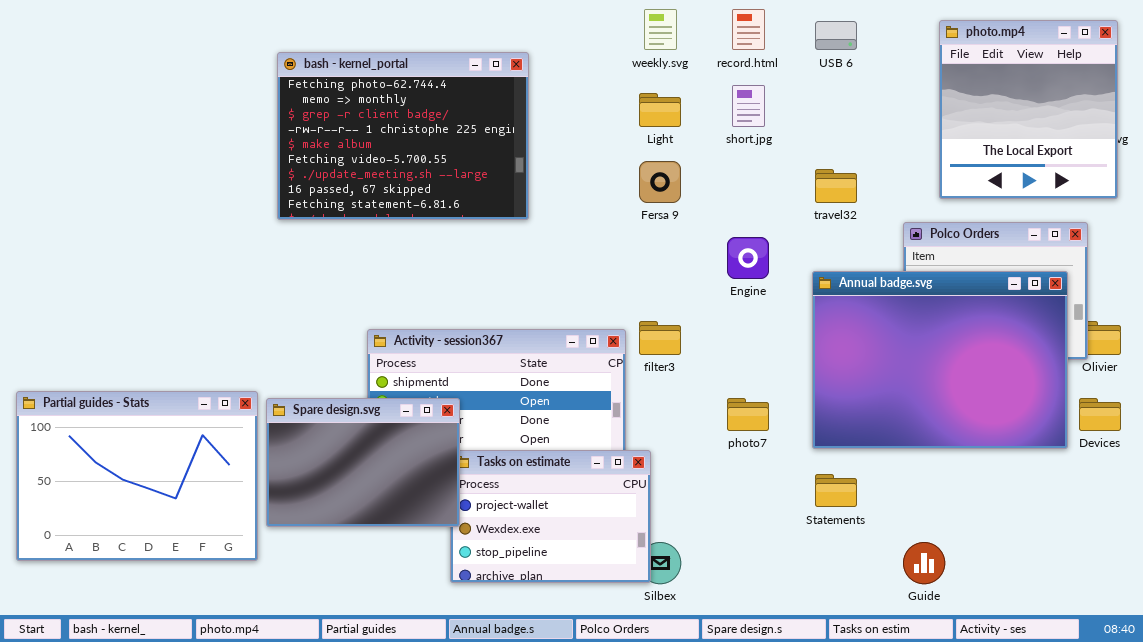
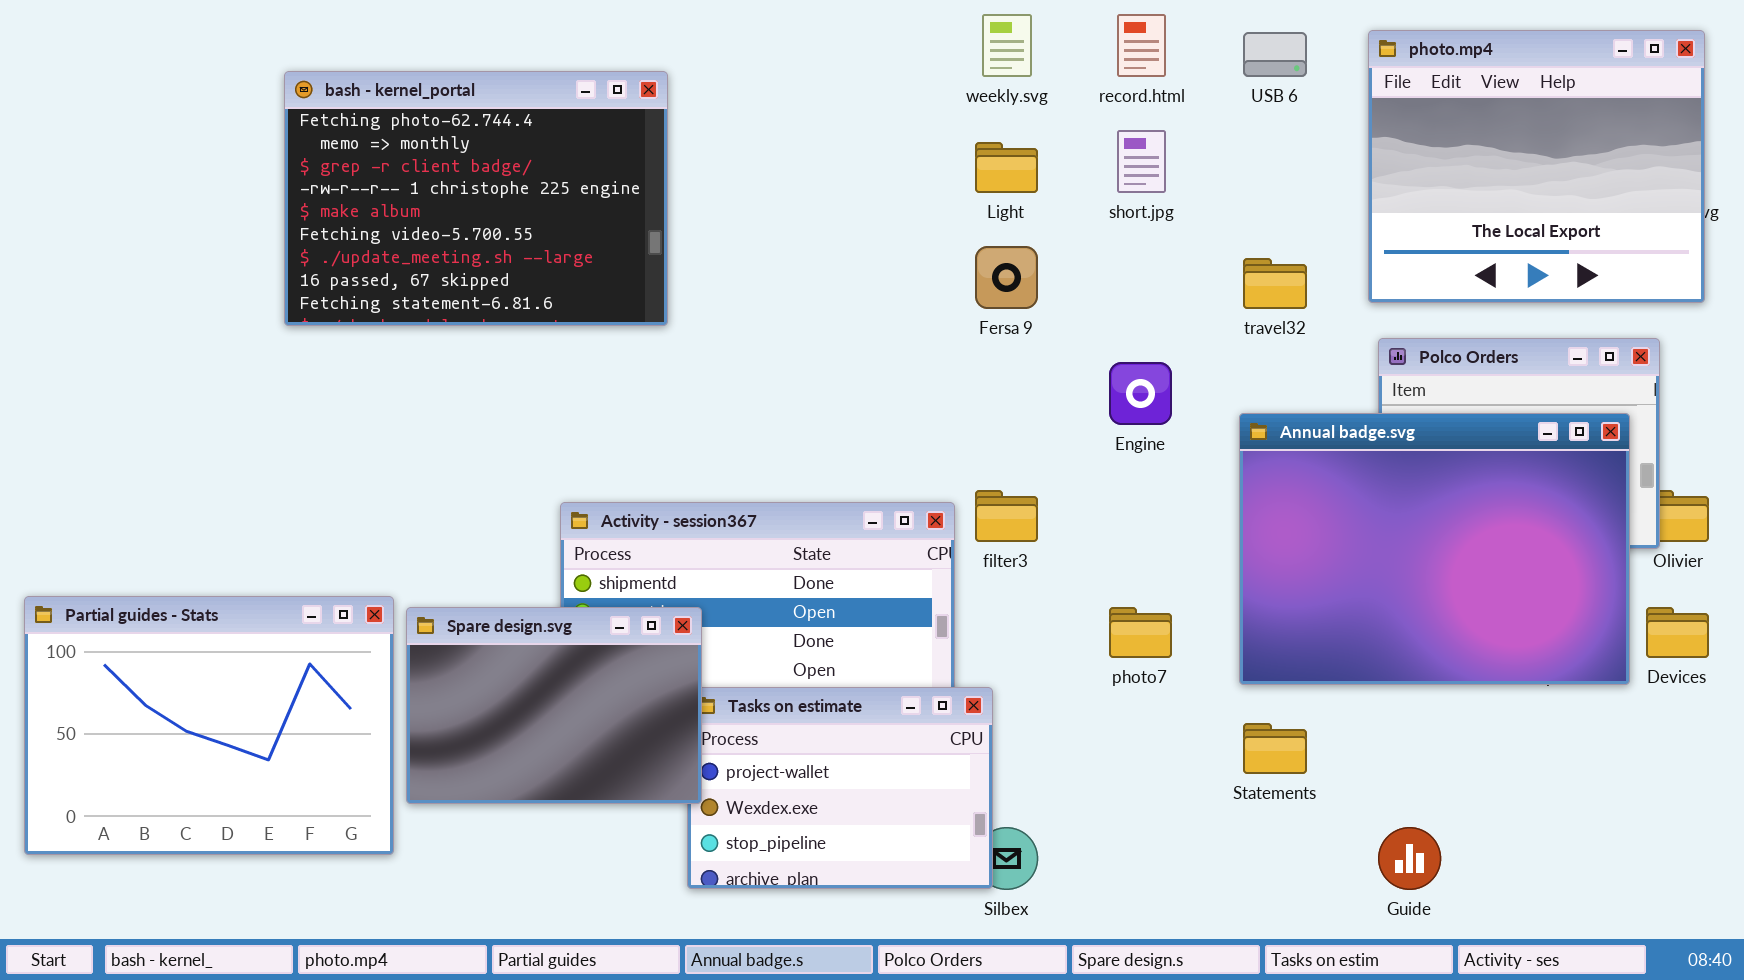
photo.mp4: [939,20,1118,199] -> [1368,30,1705,303], resized
bash - kernel_portal: [277,52,529,220] -> [284,71,668,326], moved

